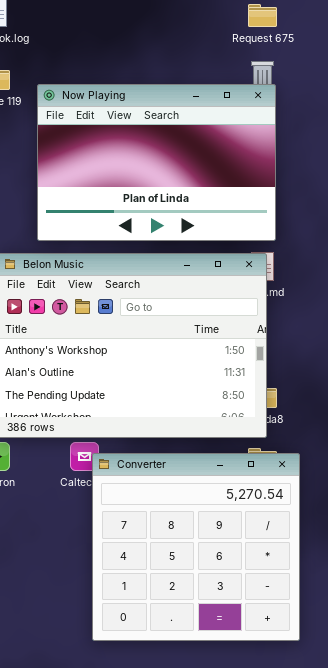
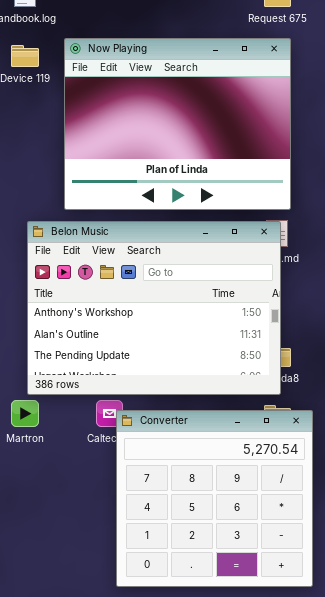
Now Playing: [37,84,276,241] -> [64,38,291,210], resized

